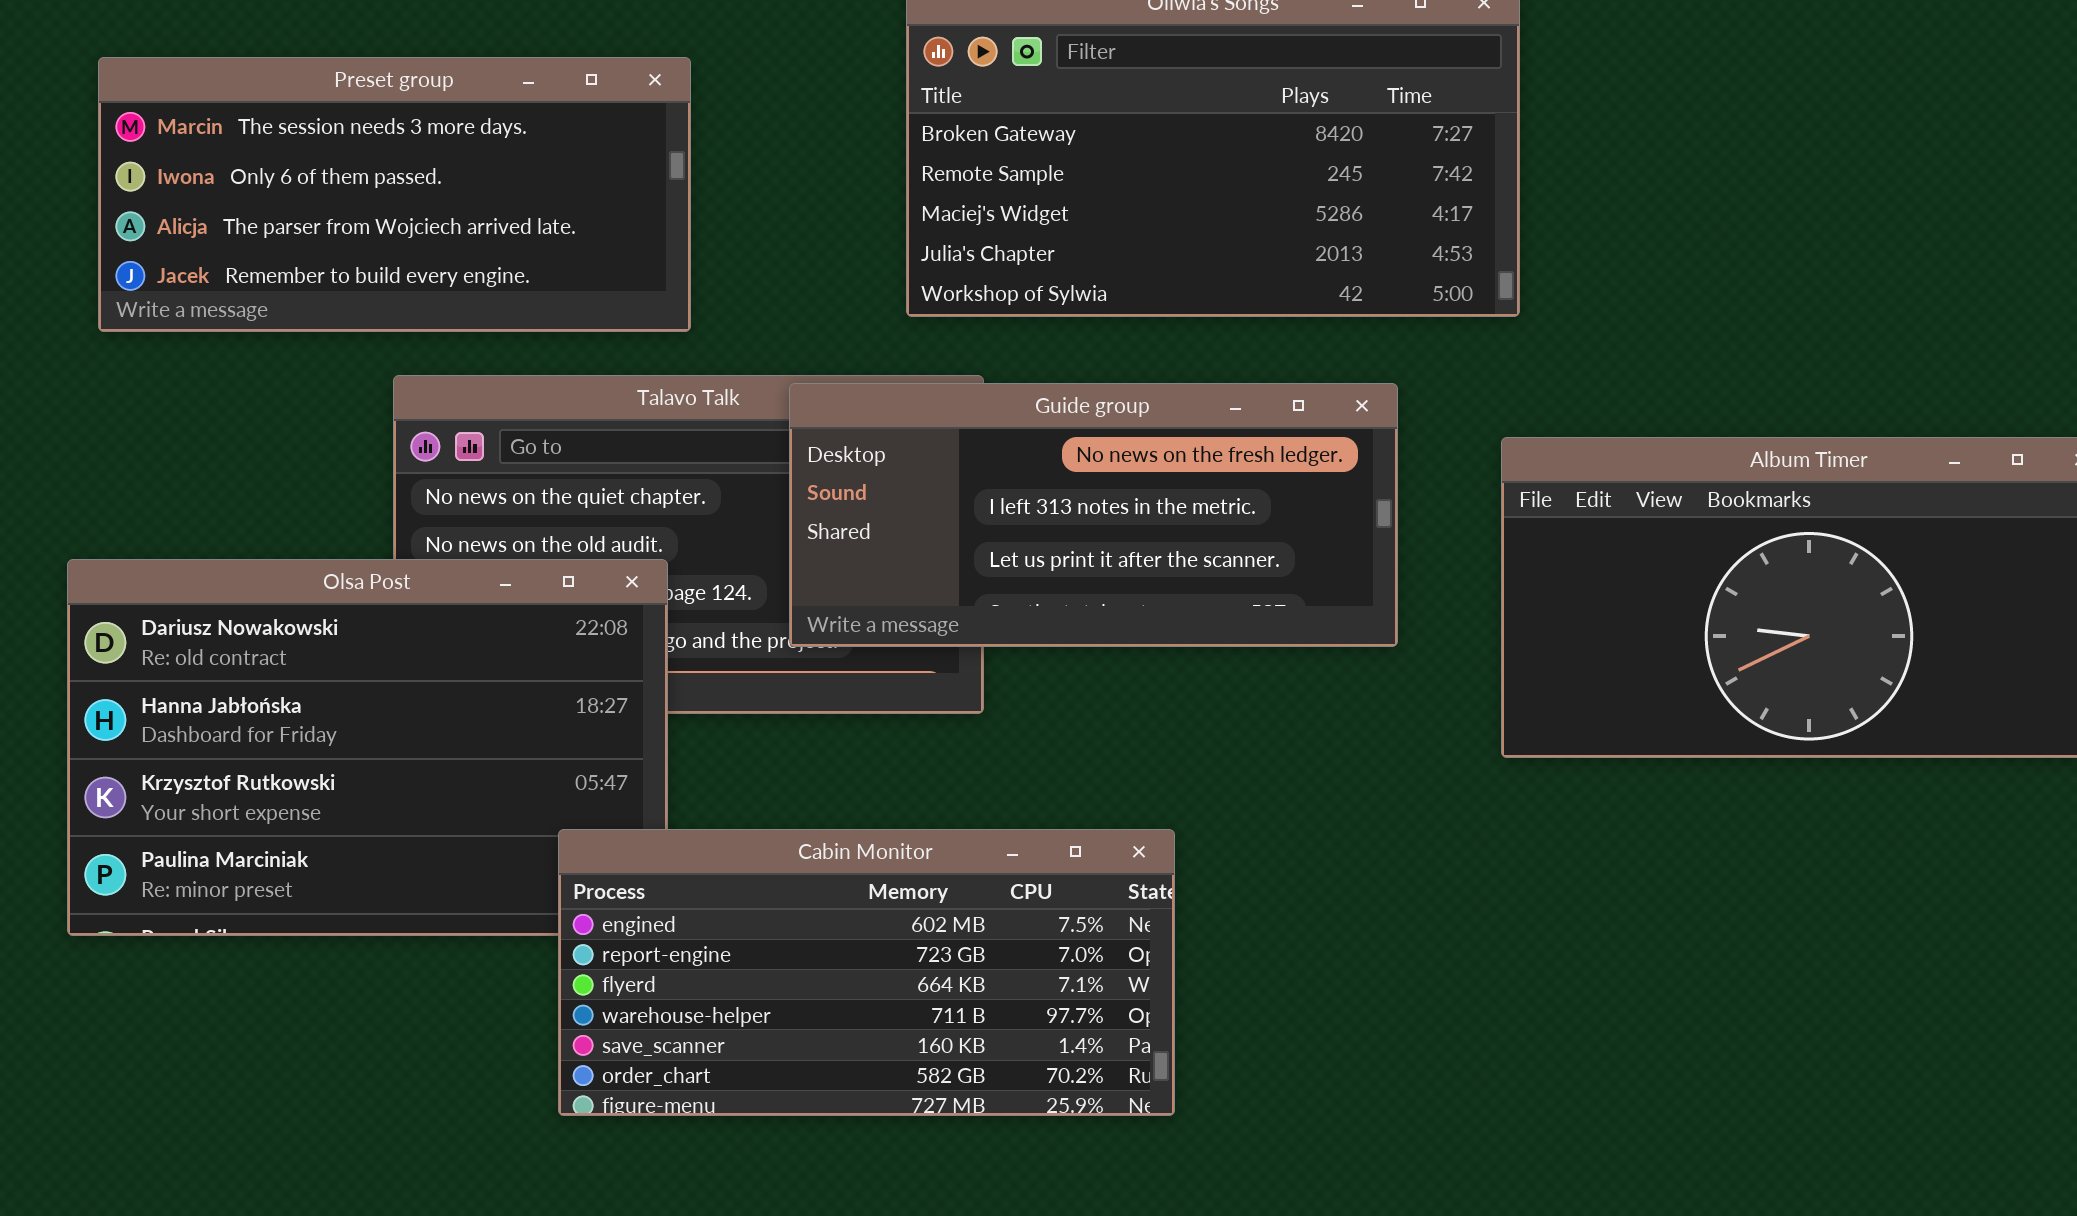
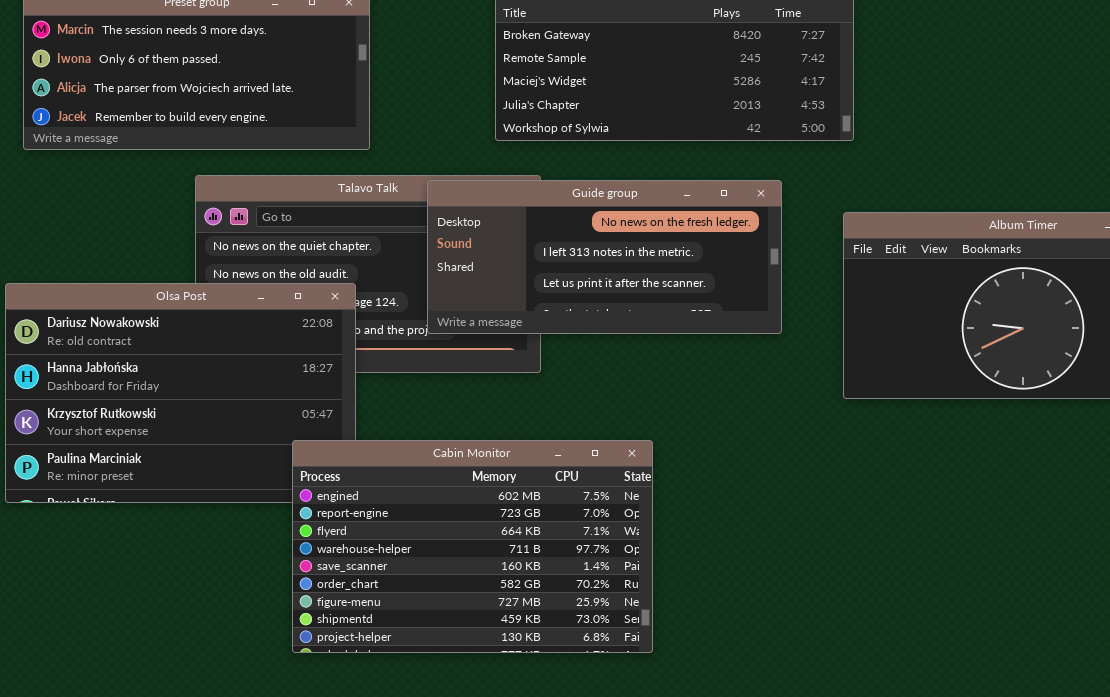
Cabin Monitor: [558,829,1175,1116] -> [292,440,653,653], resized

